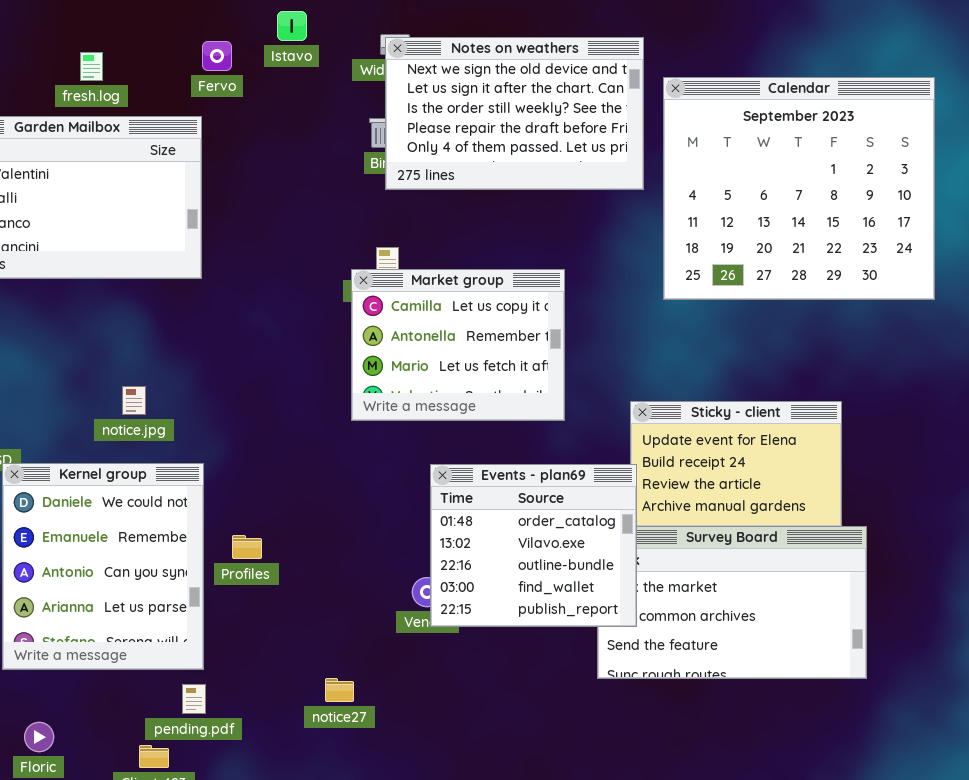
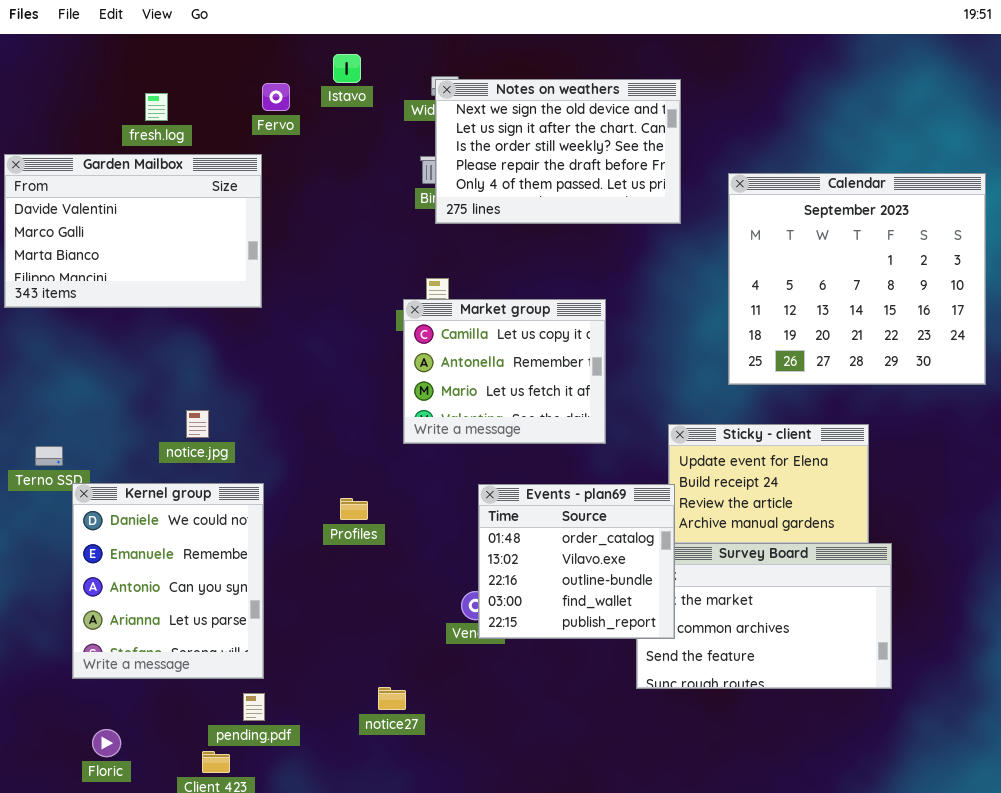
Calendar: [663,77,935,300] -> [728,173,986,385], moved
Profiles: [232,535,262,559] -> [340,498,368,520], moved

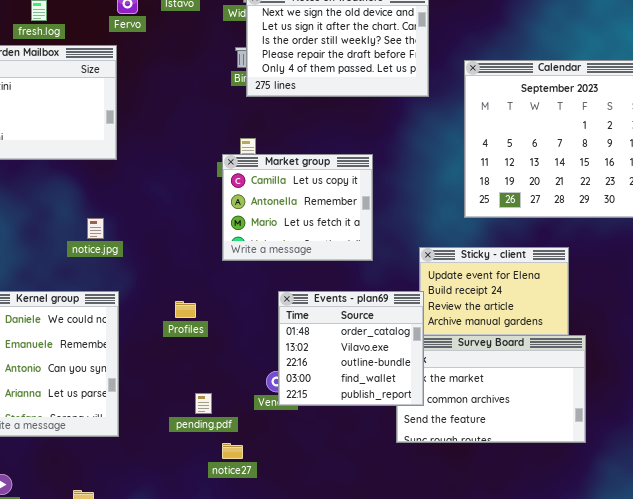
notice.jpg: [186,410,209,438] -> [87,218,104,239], moved
notice27: [378,687,406,710] -> [222,443,243,459], moved
pending.pdf: [243,693,265,721] -> [195,393,212,414], moved

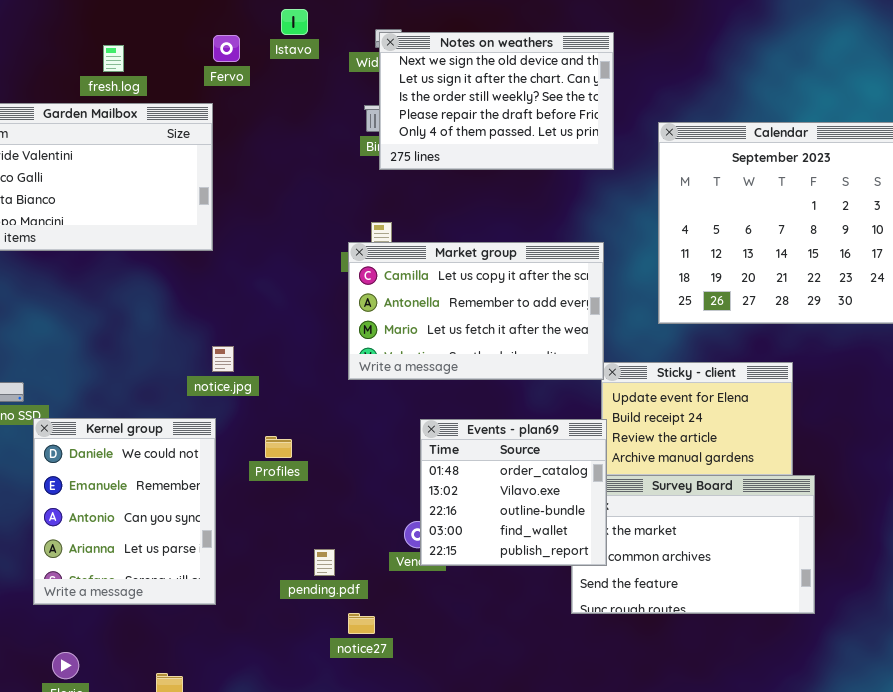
Market group: [222,154,373,261] -> [348,242,604,380], resized
notice.jpg: [87,218,104,239] -> [212,346,234,372], moved
Profiles: [175,301,196,318] -> [265,436,292,458], moved

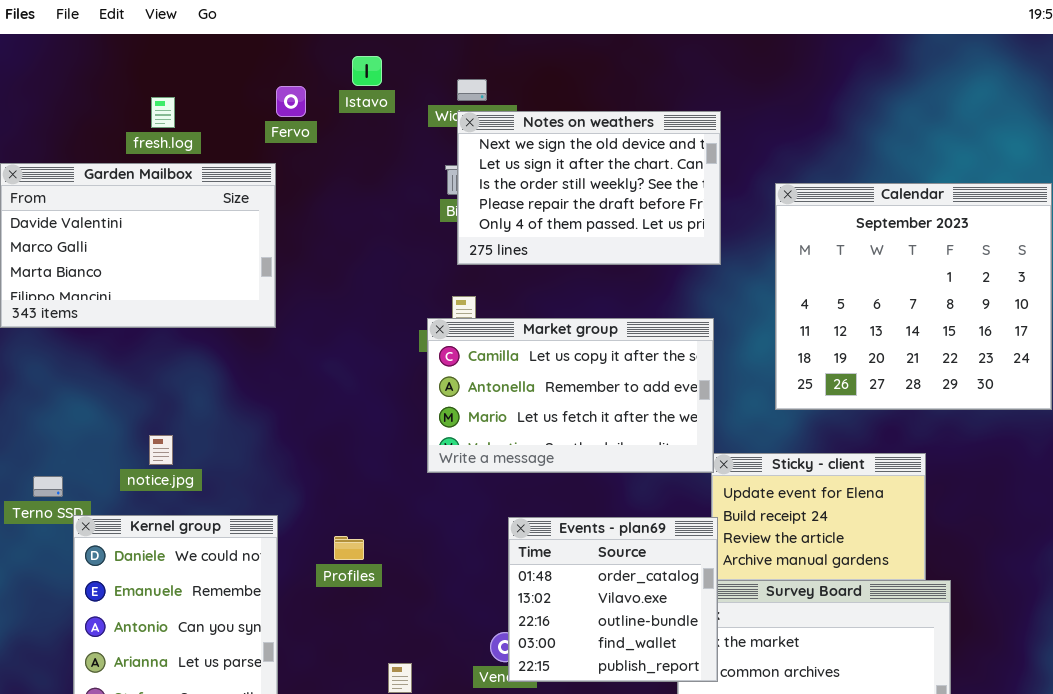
Notes on weathers: [379,32,614,170] -> [457,111,721,265], moved
notice.jpg: [212,346,234,372] -> [149,435,173,465], moved

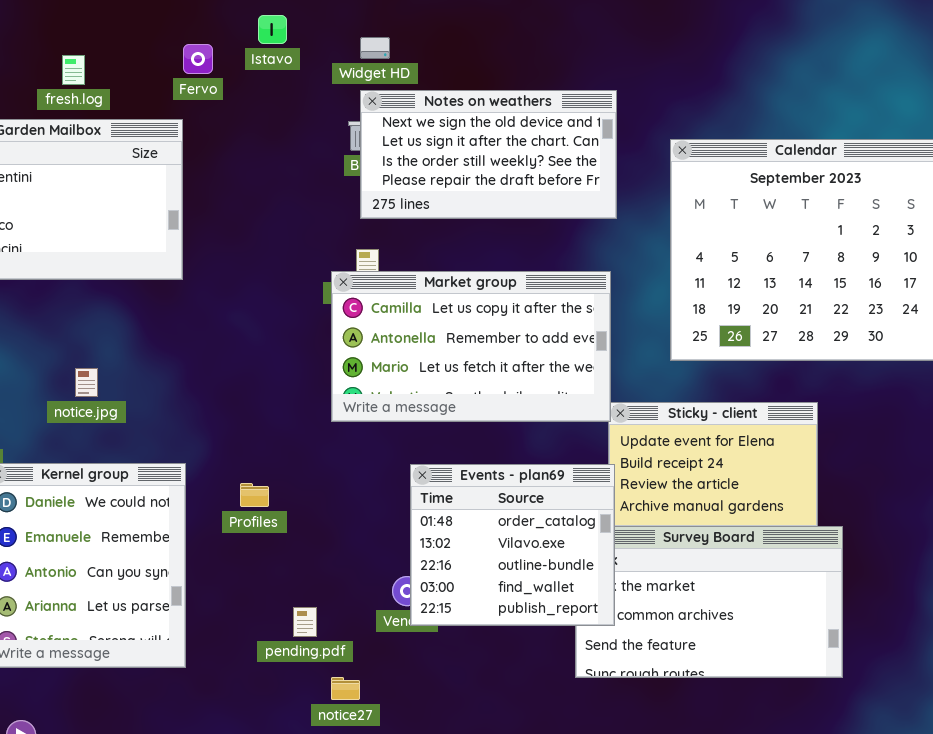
Notes on weathers: [457,111,721,265] -> [360,90,617,219], resized
notice.jpg: [149,435,173,465] -> [75,368,98,397], moved

